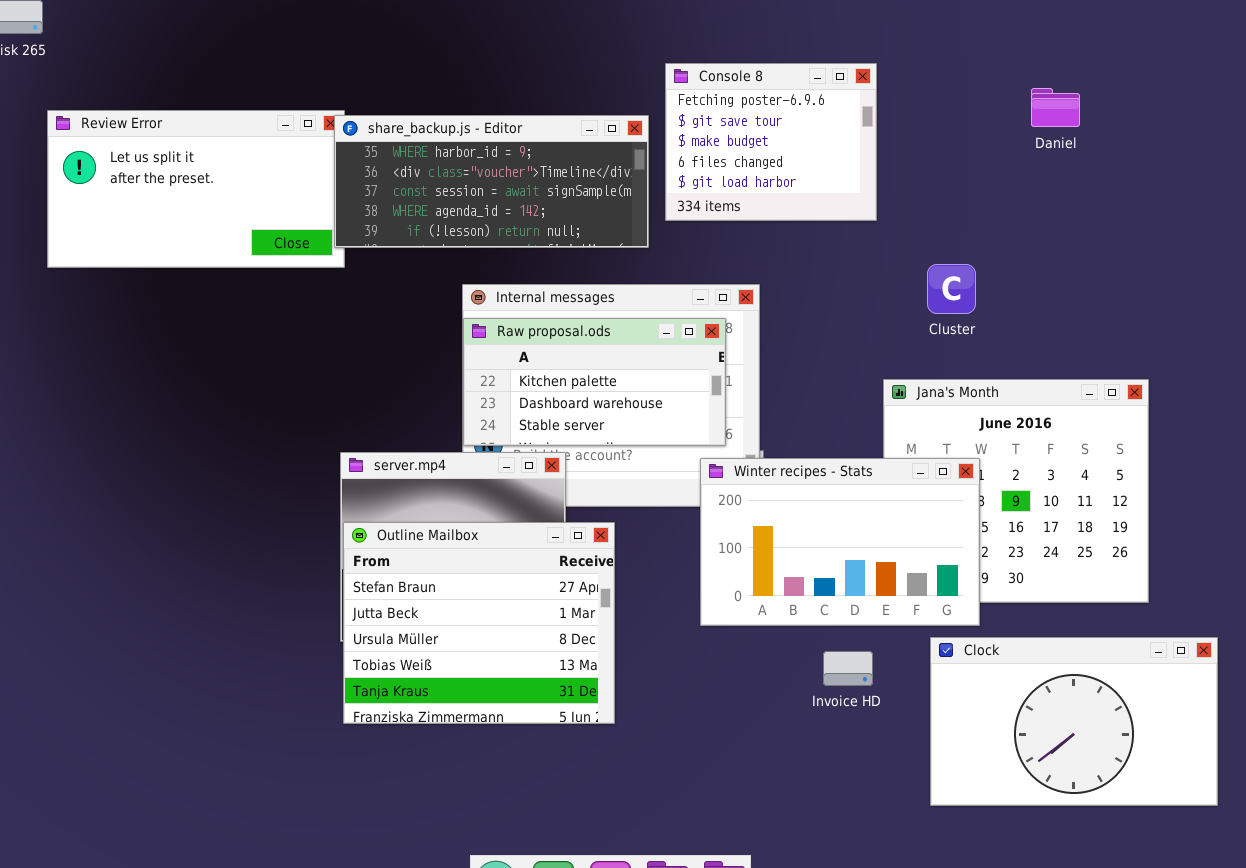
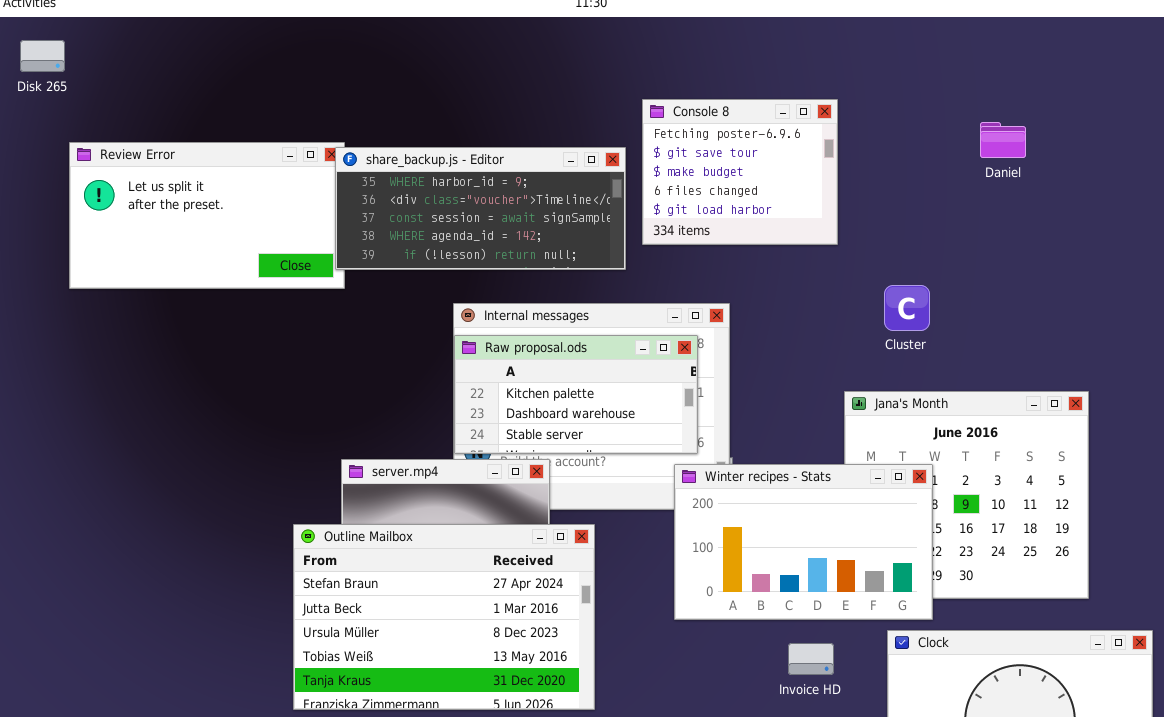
Outline Mailbox: [343,522,615,724] -> [293,524,595,710], resized

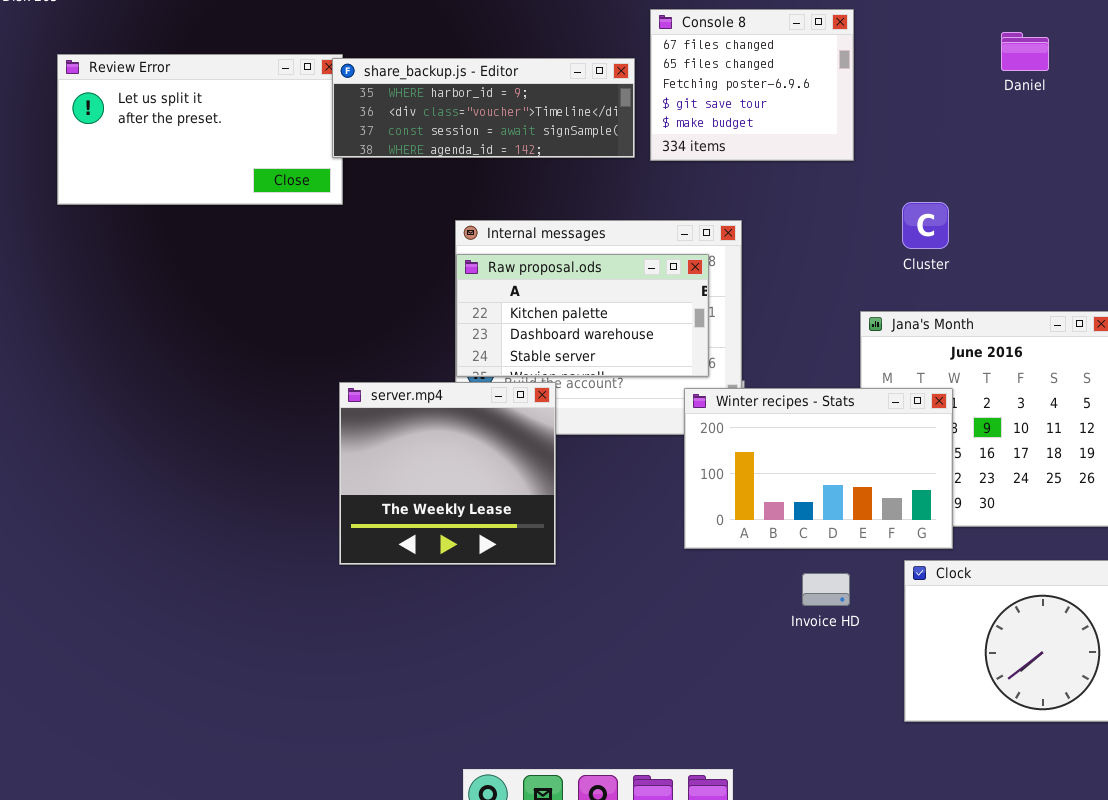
Console 8: [642,99,838,245] -> [650,9,854,161], scrolled up 2 rows
share_backup.js - Editor: [335,147,626,270] -> [332,58,635,158], resized
Outline Mailbox: [293,524,595,710] -> none, closed

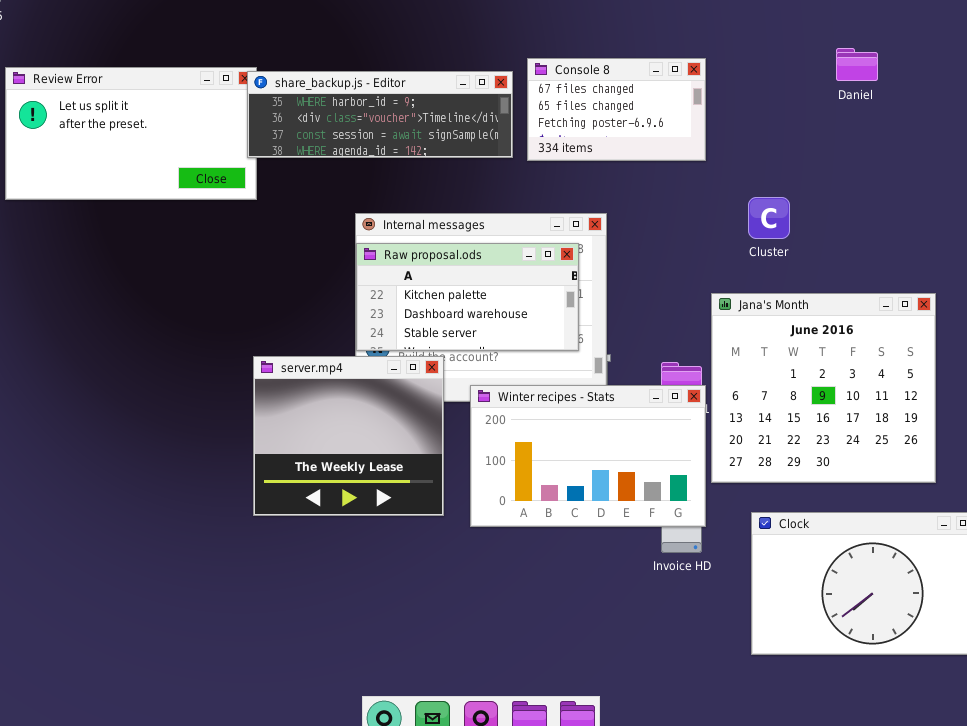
Console 8: [650,9,854,161] -> [527,58,706,161], resized
Winter recipes - Stats: [684,388,953,549] -> [470,385,706,527], moved

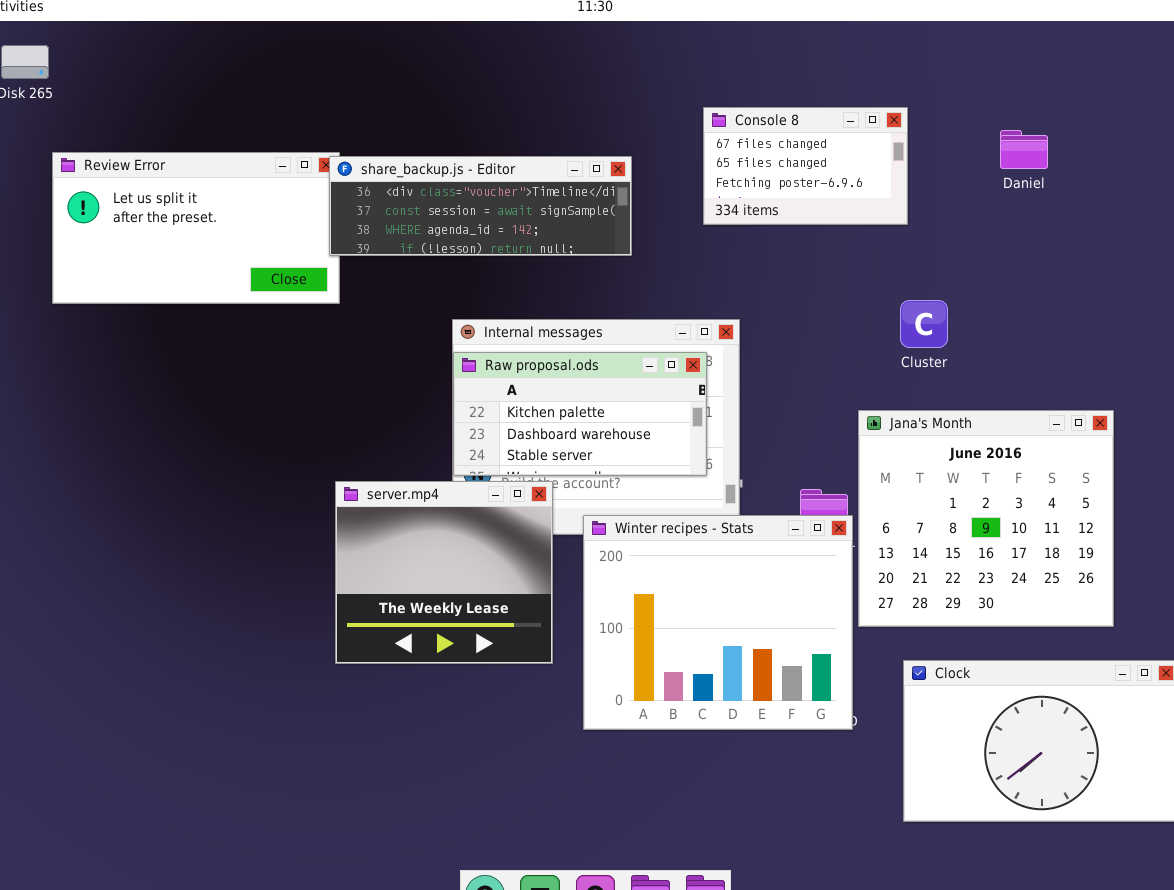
Console 8: [527,58,706,161] -> [703,107,908,225], moved
share_backup.js - Editor: [247,71,513,158] -> [329,156,632,256], scrolled down 1 row
Winter recipes - Stats: [470,385,706,527] -> [583,515,853,730], resized

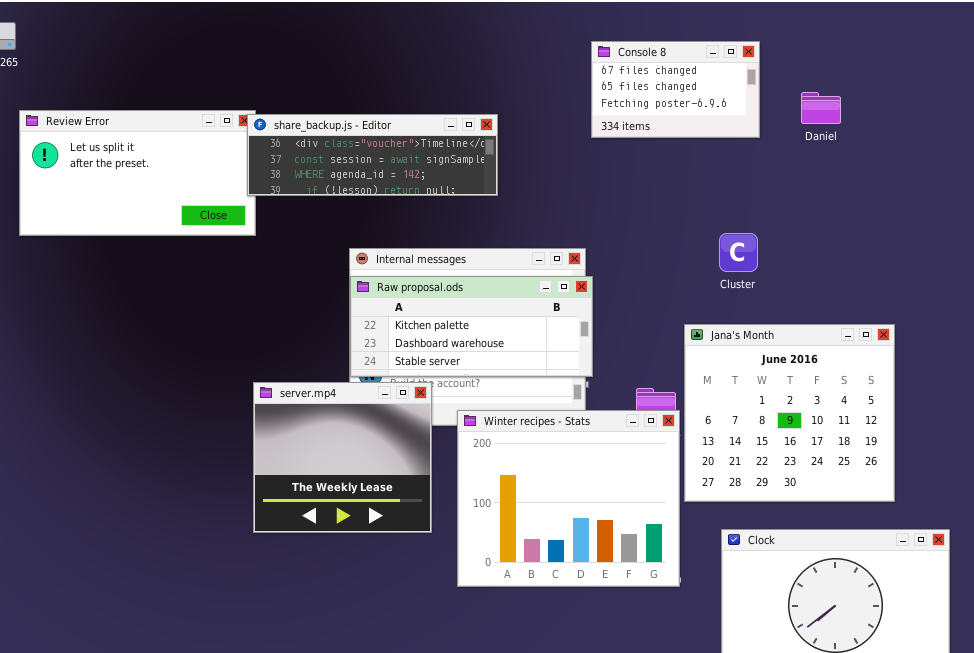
Console 8: [703,107,908,225] -> [591,41,760,138], moved
Raw proposal.ods: [453,352,707,476] -> [350,276,593,377], resized

